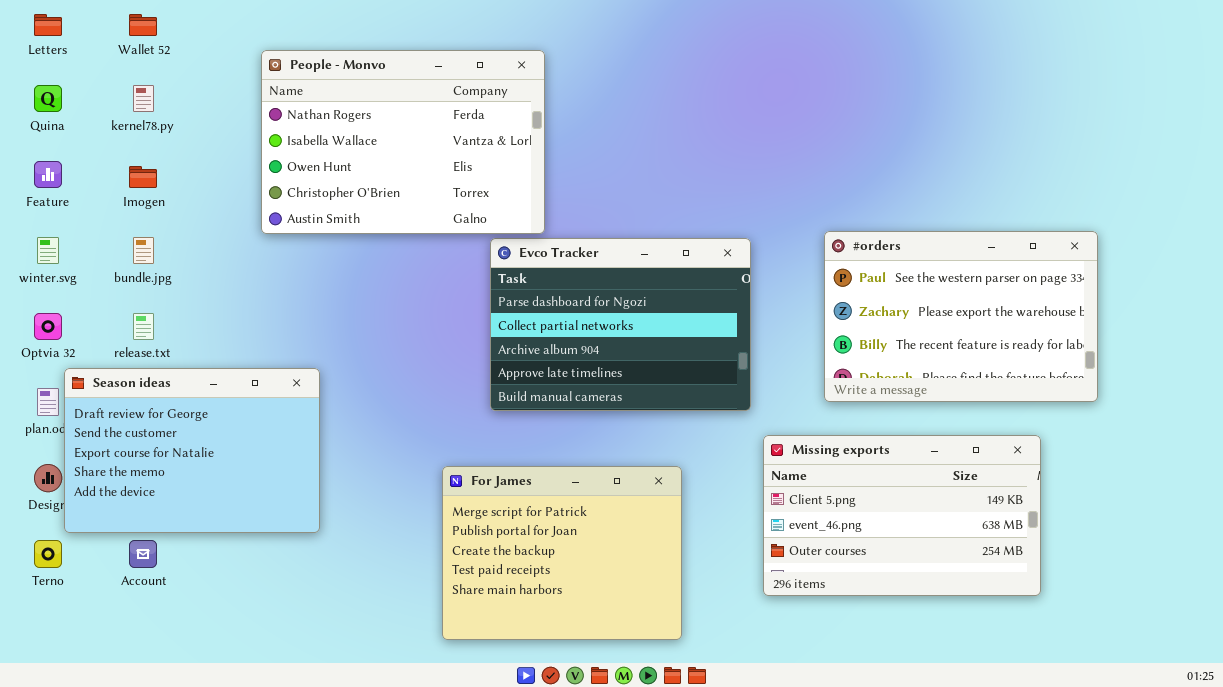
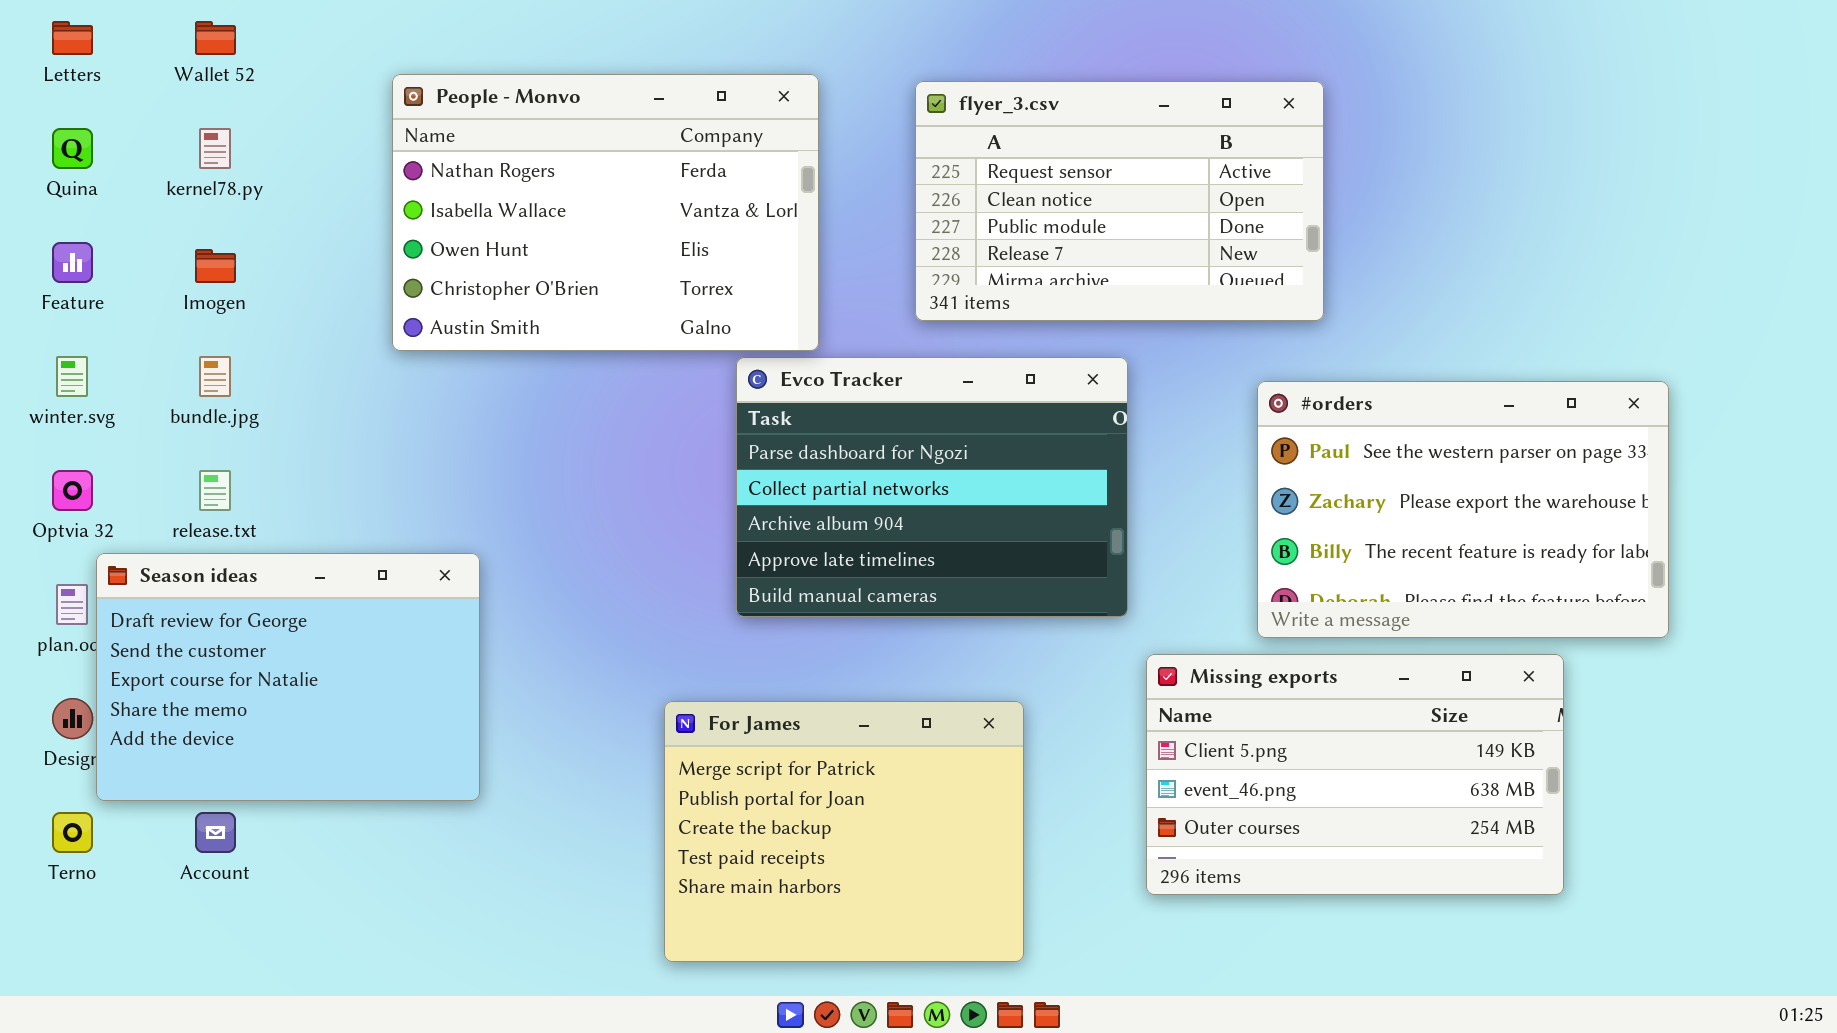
flyer_3.csv: none -> [915,81,1324,321], opened
#orders: [824,231,1098,402] -> [1257,381,1669,638], moved

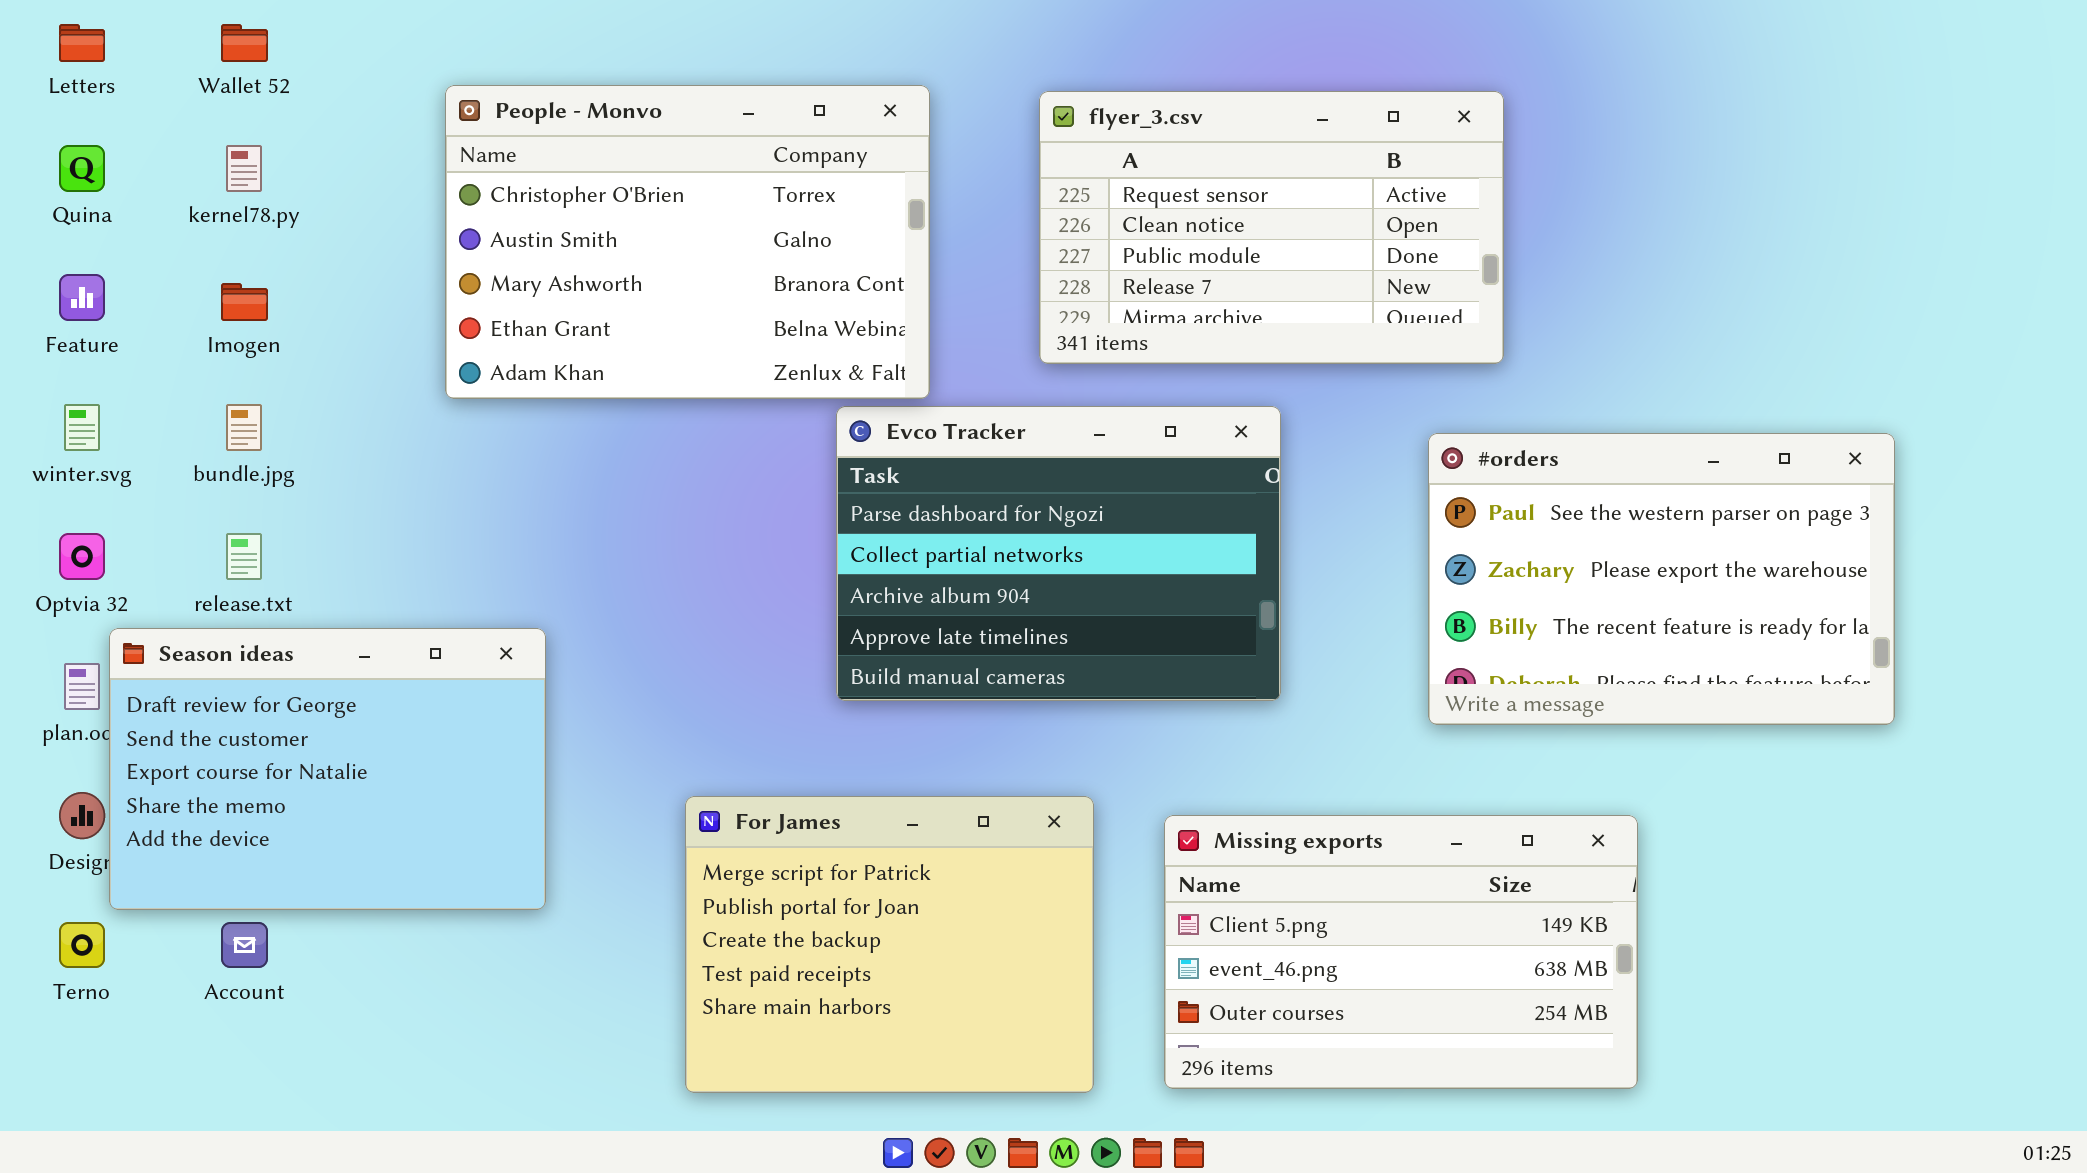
People - Monvo: [392,74,819,351] -> [445,85,930,399], scrolled down 3 rows
Missing exports: [1146,654,1564,895] -> [1164,815,1638,1089], moved
For James: [664,701,1024,962] -> [685,796,1094,1093], moved

